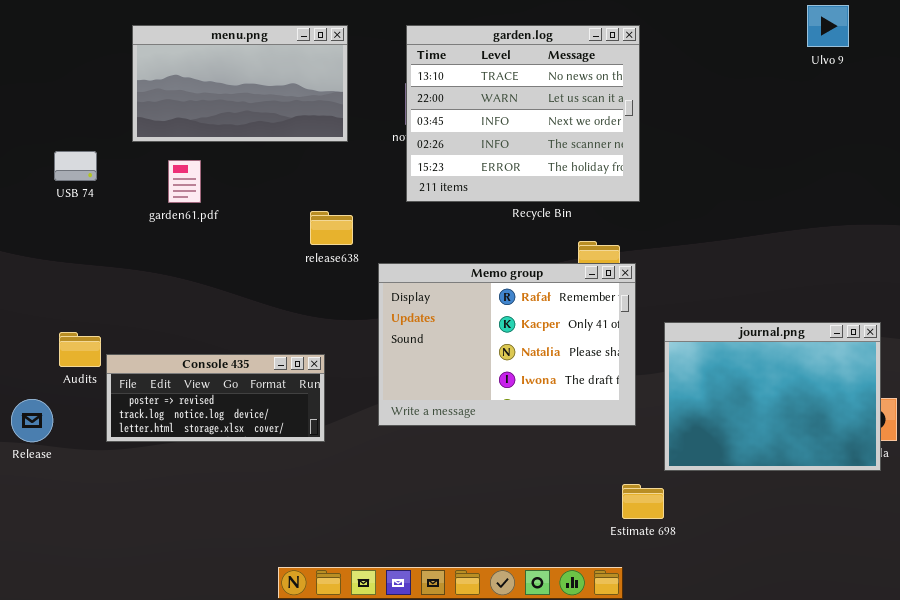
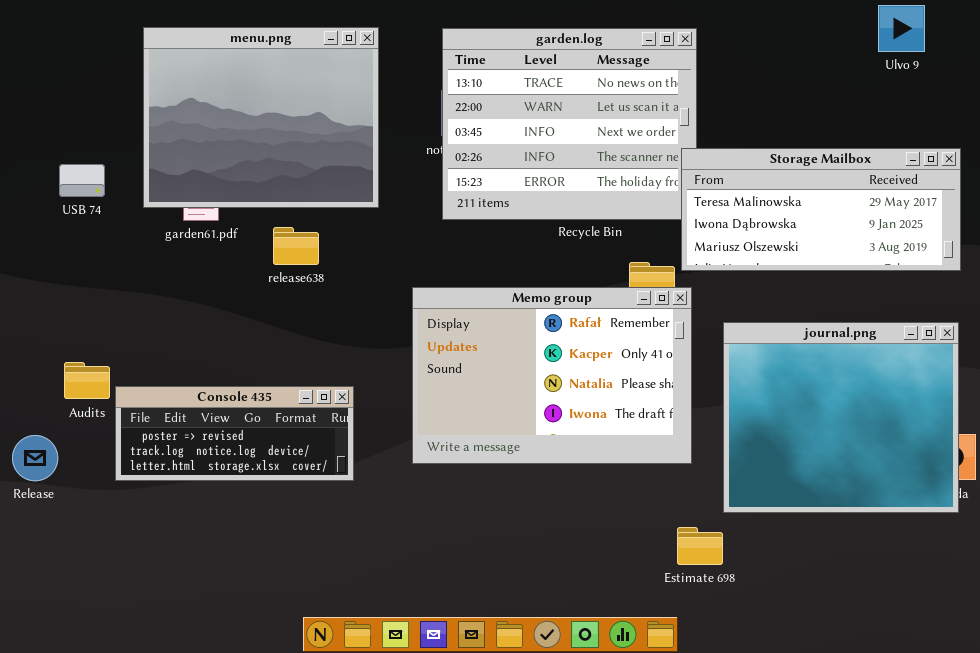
menu.png: [132,25,348,142] -> [143,27,379,208], resized
Storage Mailbox: none -> [681,148,961,271], opened
release638: [310,211,353,245] -> [273,227,319,265], moved
journal.png: [664,322,881,471] -> [723,322,959,513], resized

